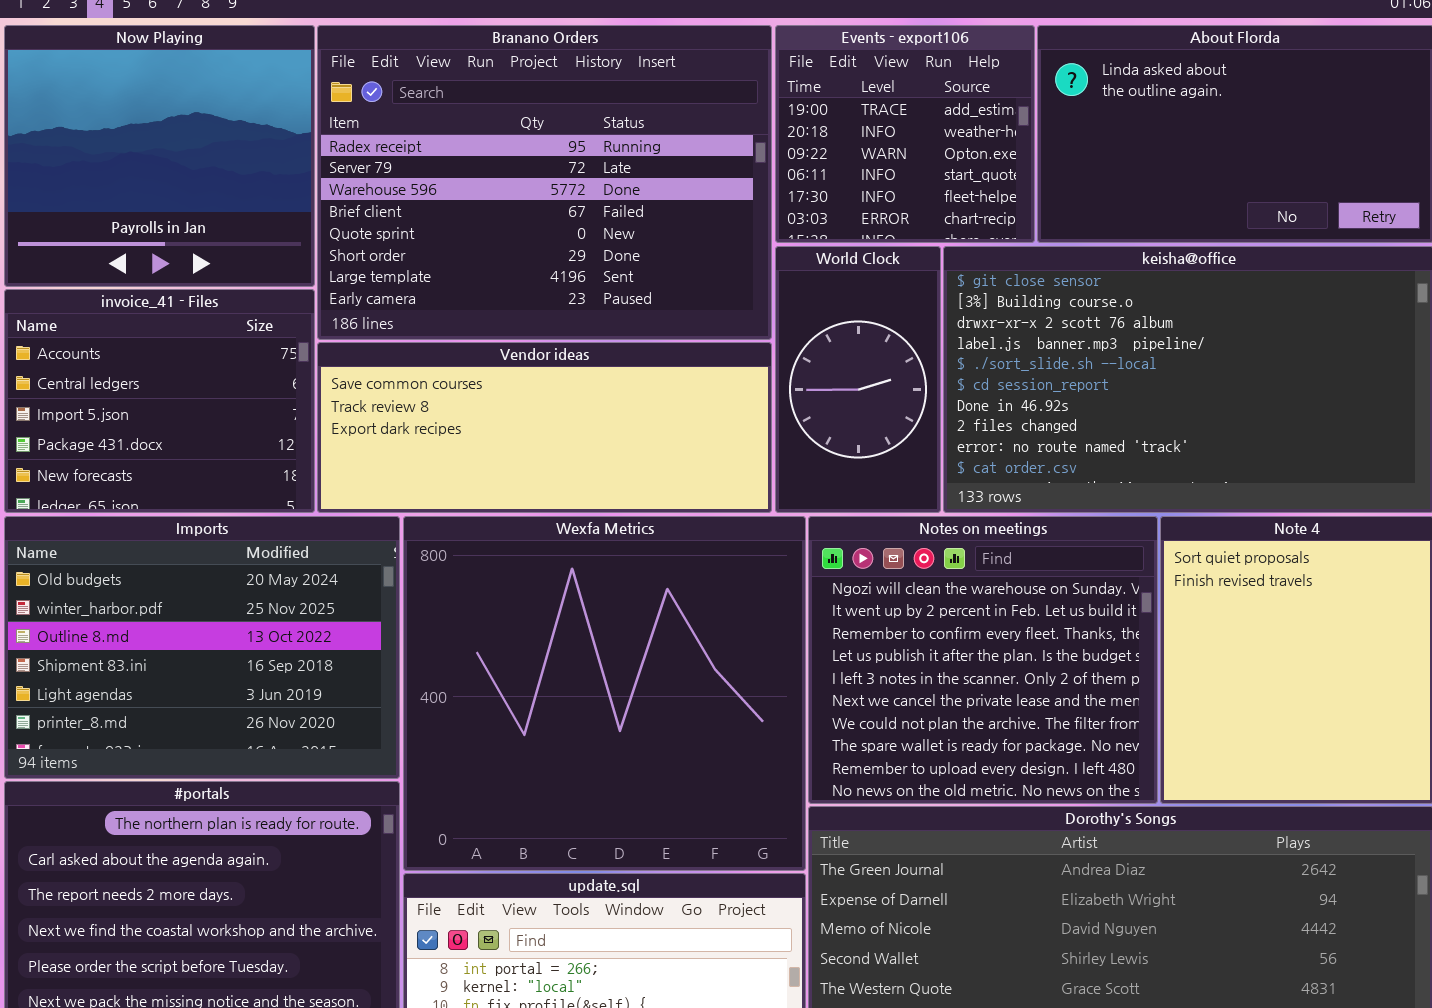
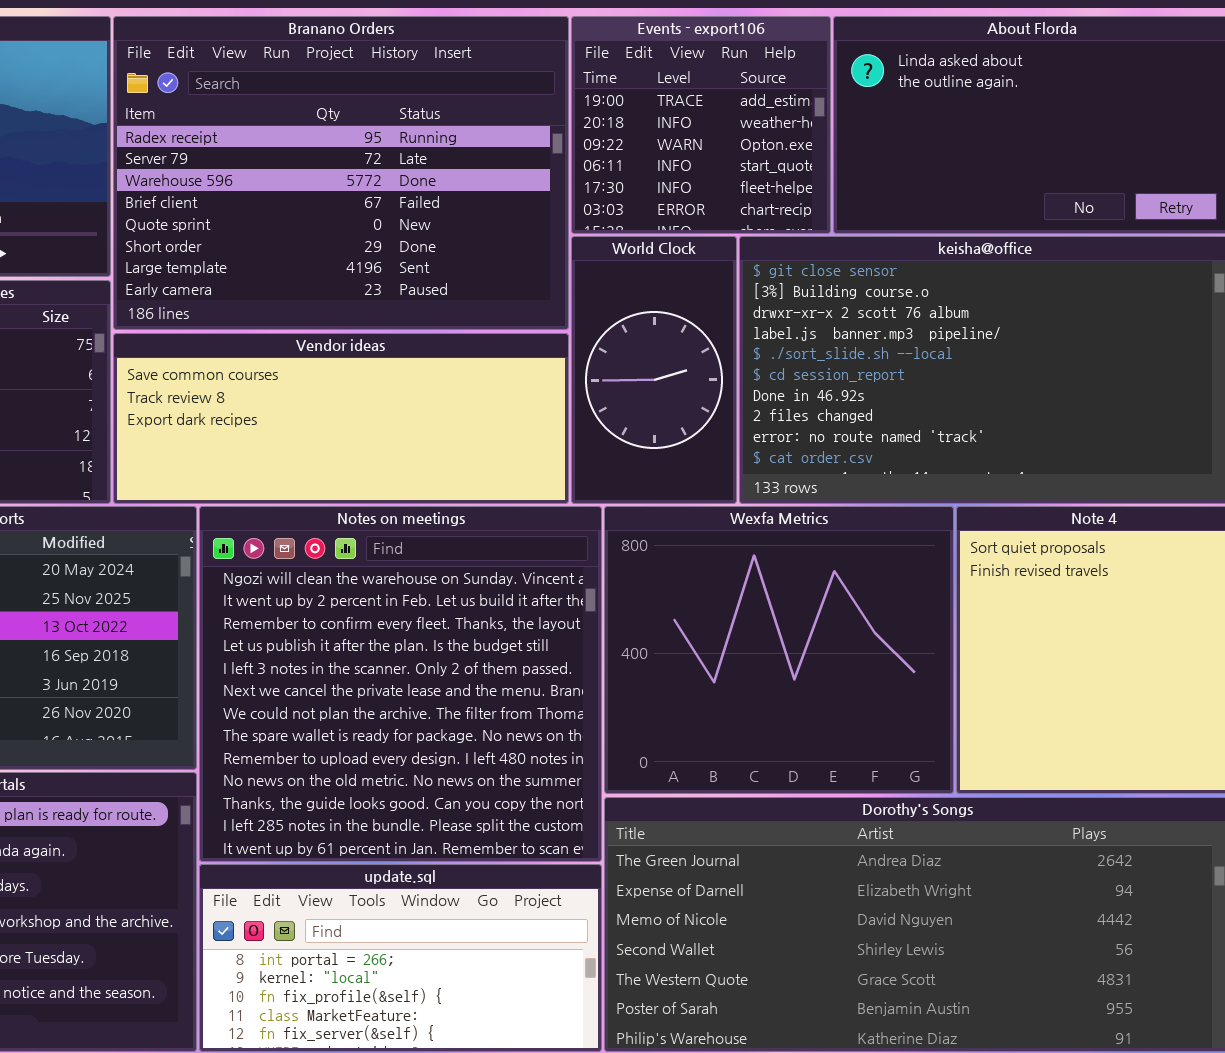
Wexfa Metrics: [403,516,806,871] -> [604,506,954,794], moved, resized
Notes on meetings: [808,516,1158,804] -> [199,506,602,862], moved, resized

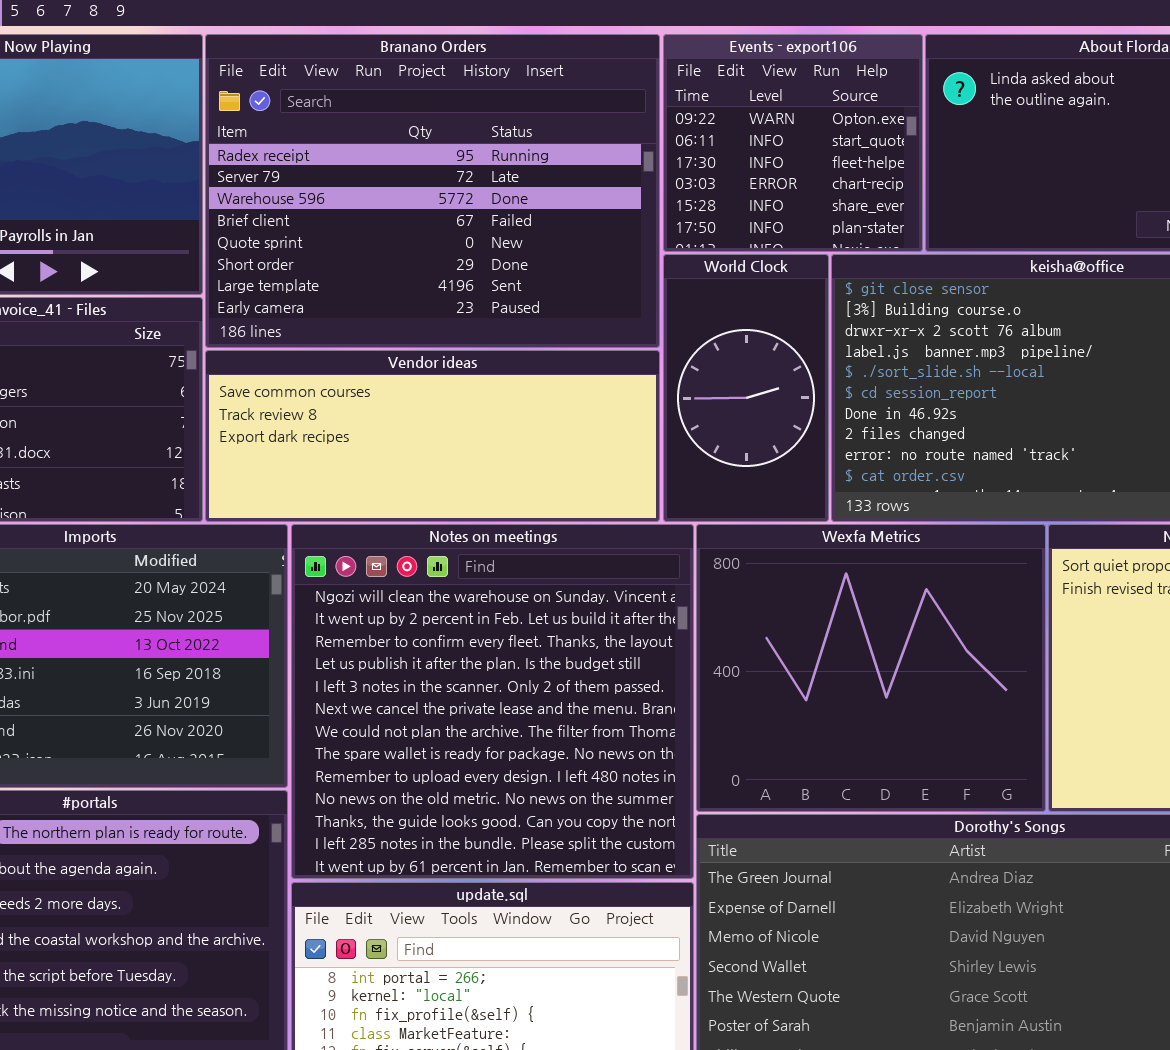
Events - export106: [571,16,831,234] -> [663,34,923,252], scrolled down 2 rows

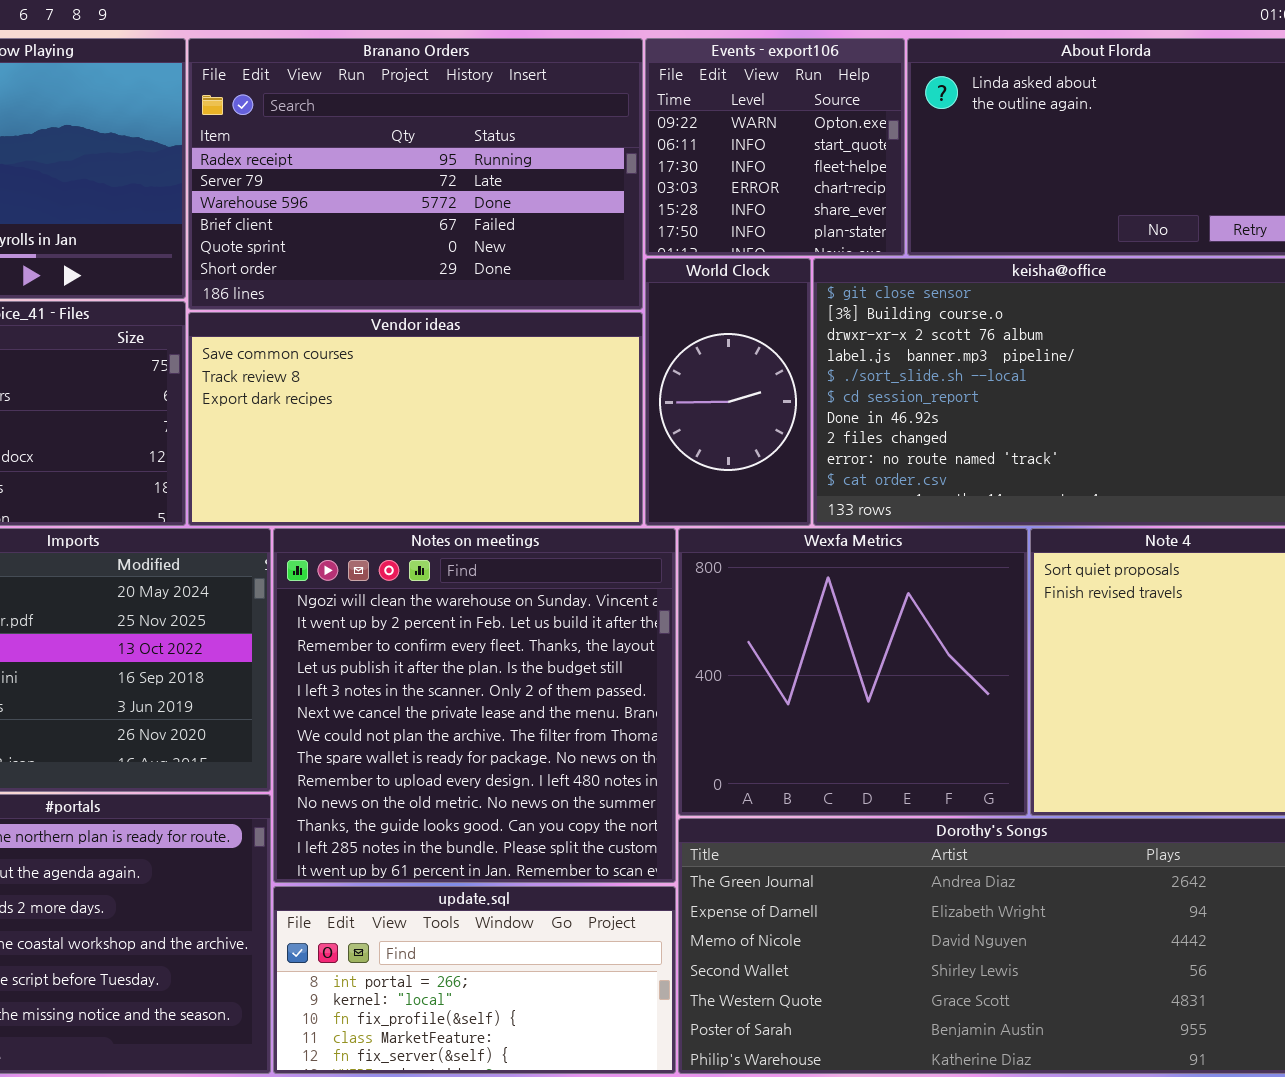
Branano Orders: [205,34,660,348] -> [188,38,643,310], resized
Vendor ideas: [205,350,660,522] -> [188,312,643,526], resized

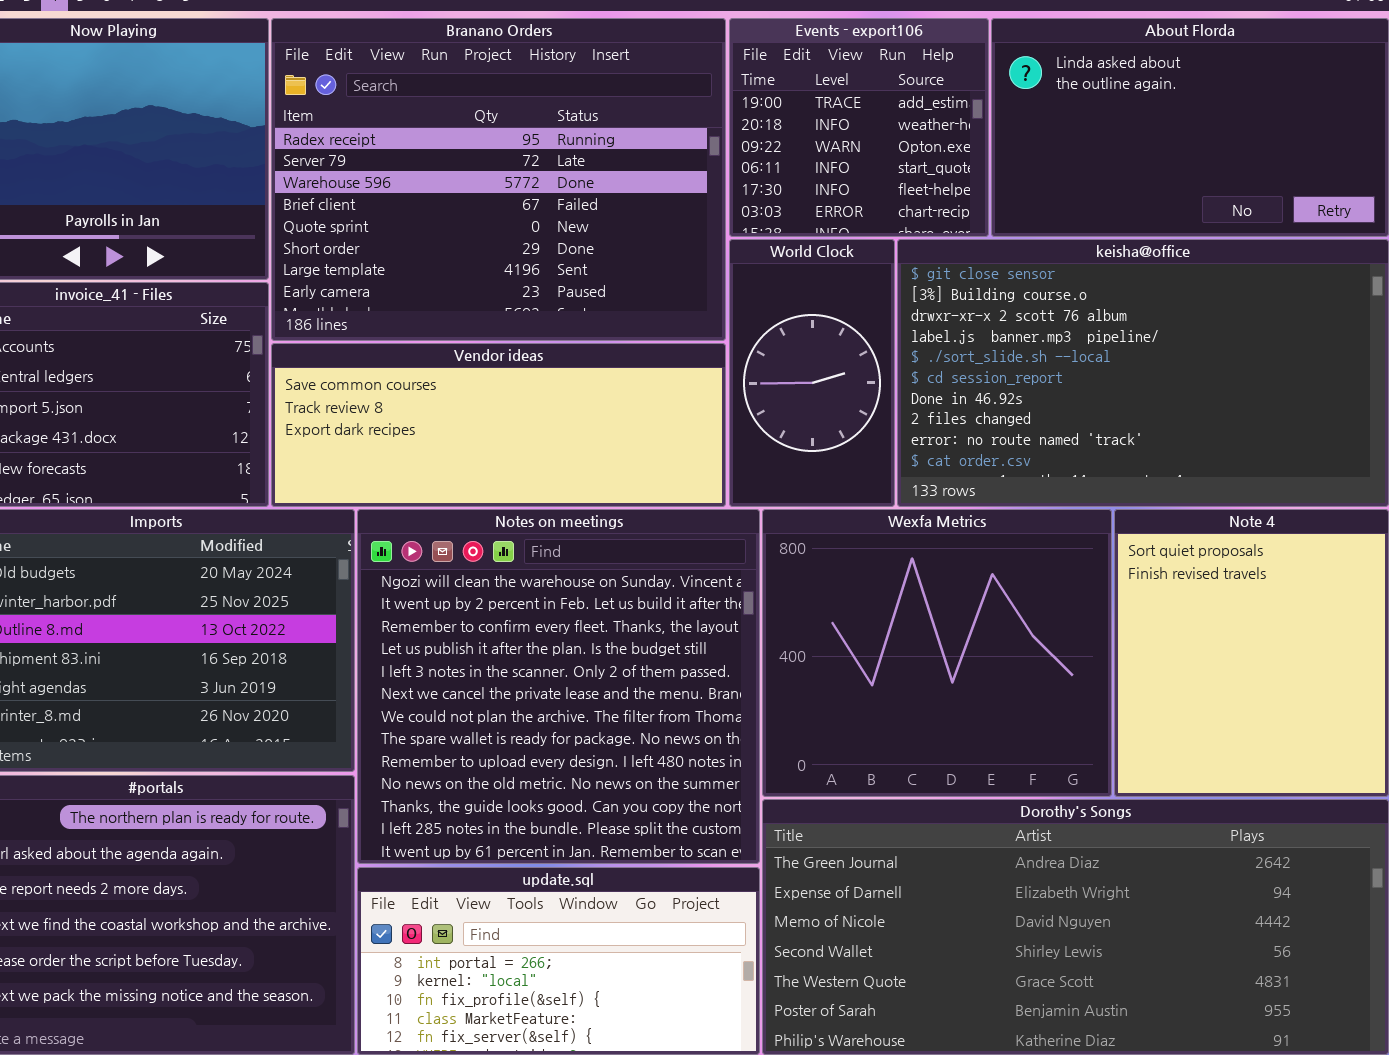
Branano Orders: [188,38,643,310] -> [271,18,726,341], resized
Events - export106: [645,38,905,256] -> [729,18,989,237], scrolled up 2 rows
Vendor ideas: [188,312,643,526] -> [271,343,726,507], resized

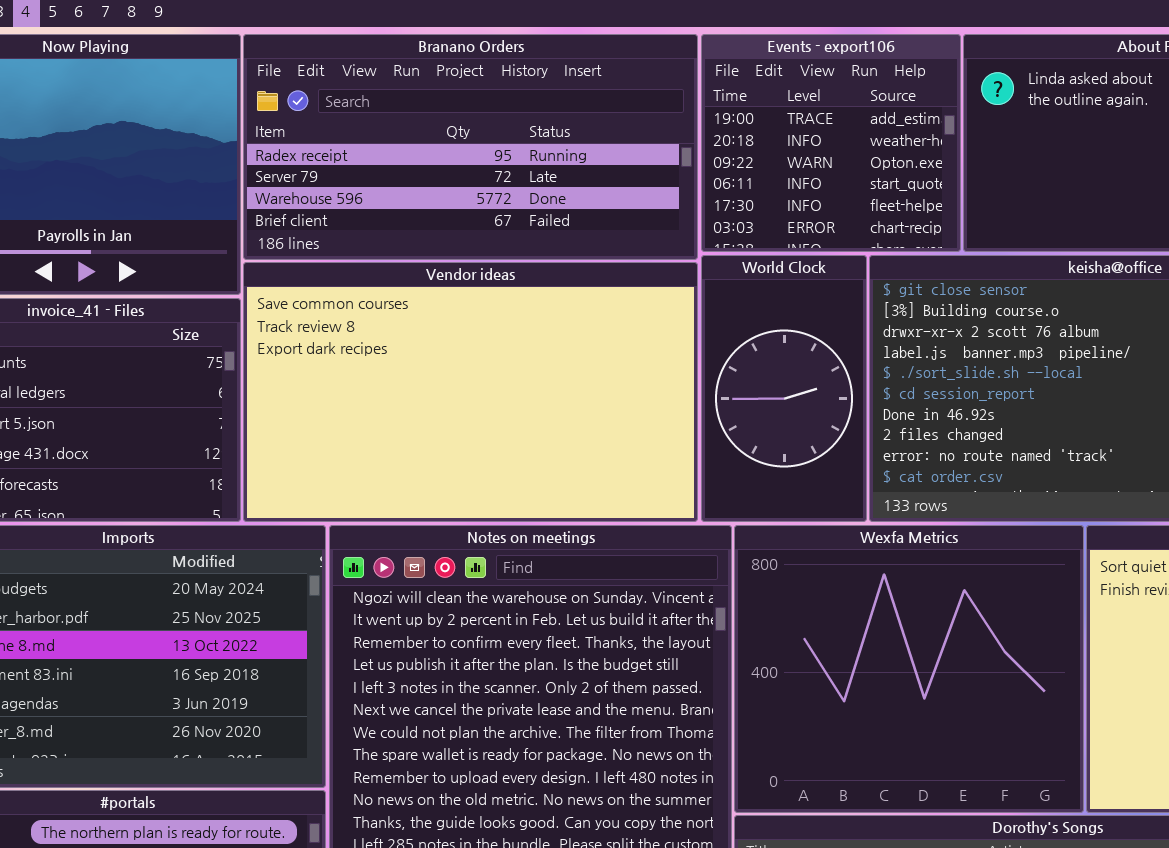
Branano Orders: [271,18,726,341] -> [243,34,698,260], resized
Vendor ideas: [271,343,726,507] -> [243,262,698,522], resized

